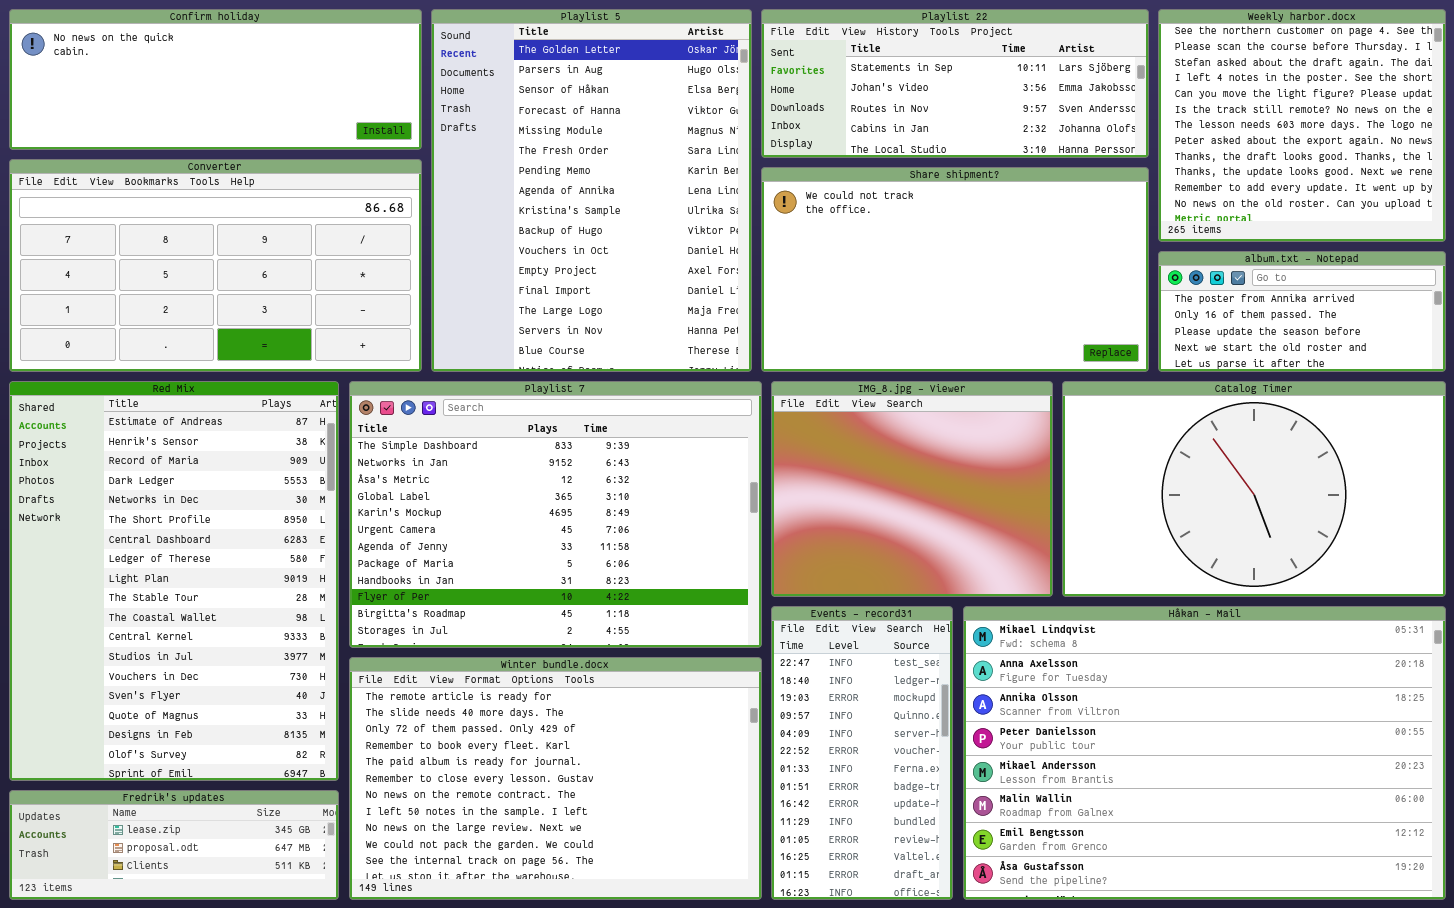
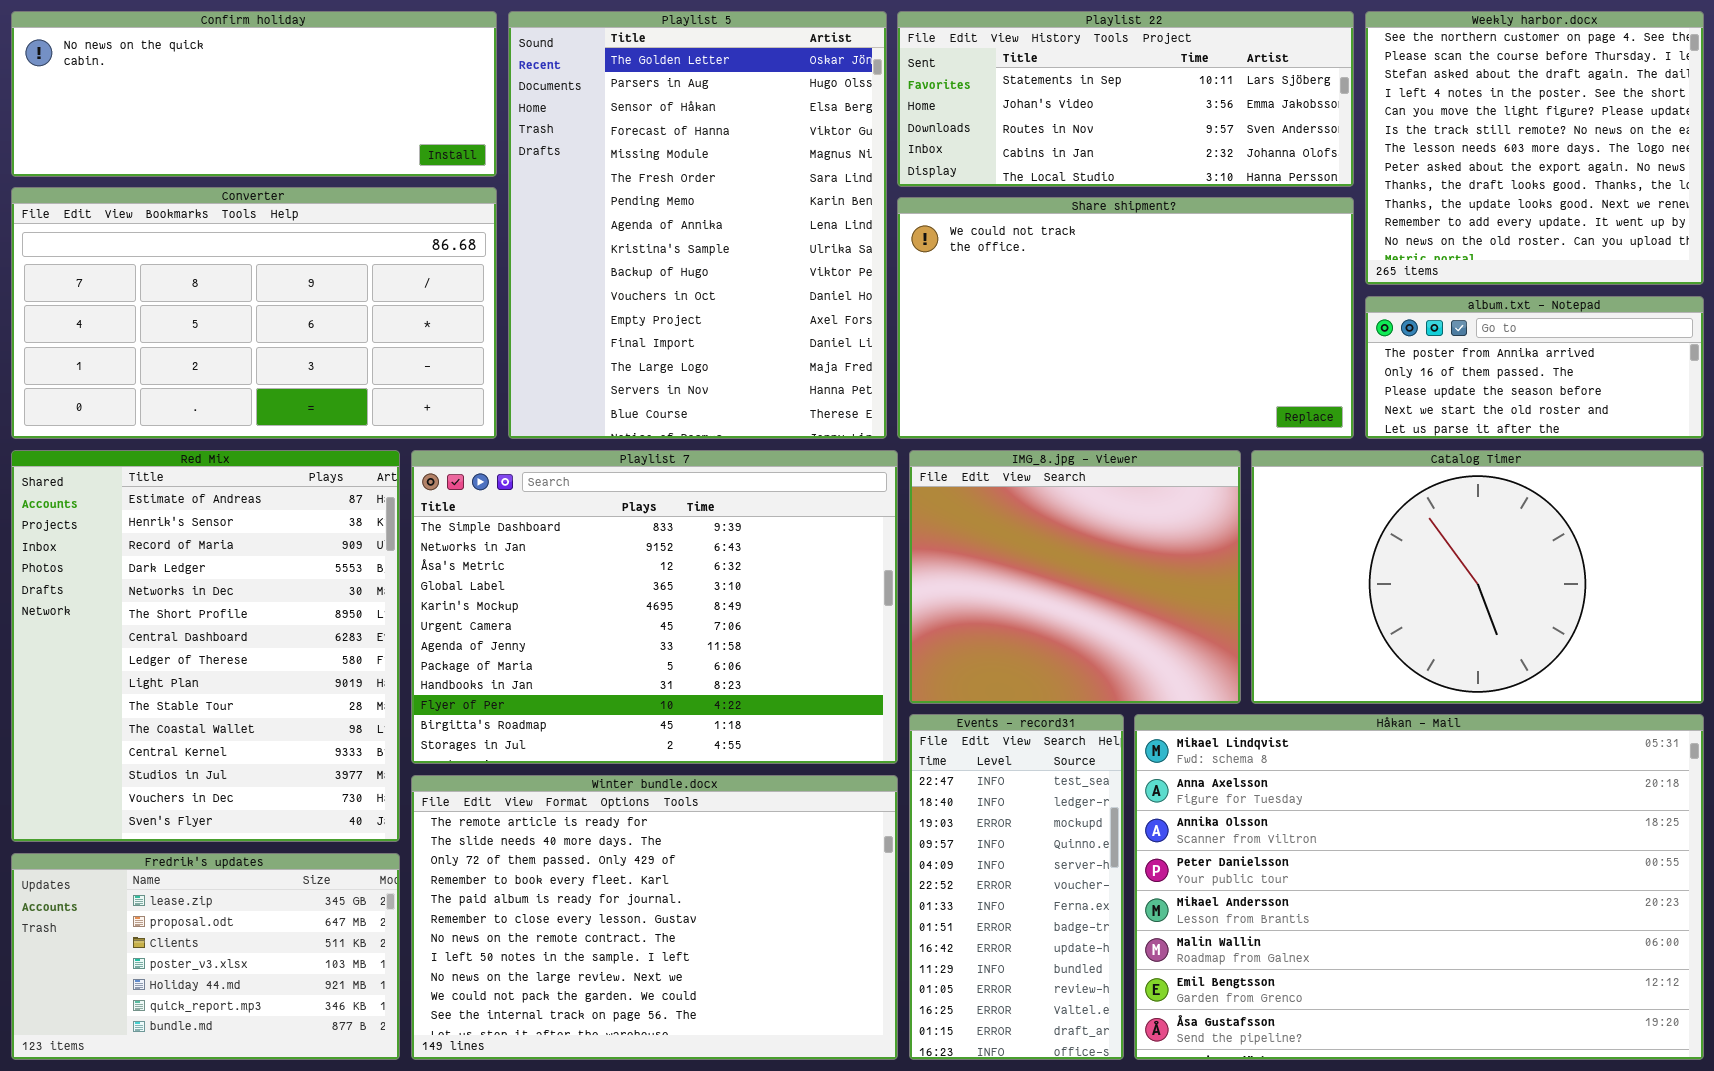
Red Mix: [9,381,339,781] -> [11,450,400,842], resized
Fredrik's updates: [9,790,339,900] -> [11,853,400,1060], resized

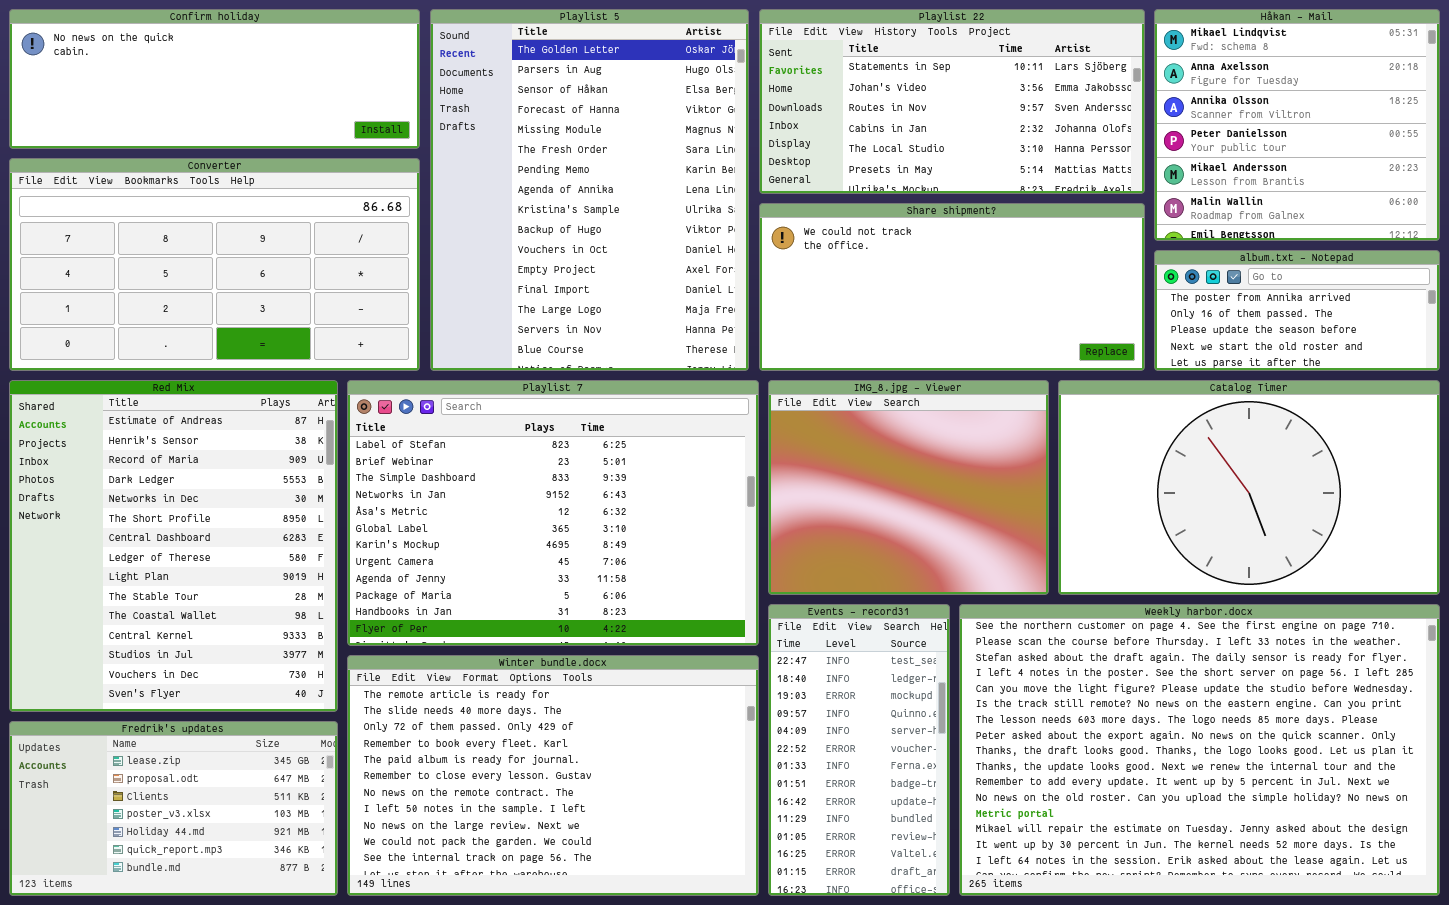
Playlist 22: [897,11,1354,187] -> [759,9,1145,194], resized
Weekly harbor.docx: [1365,11,1704,285] -> [959,604,1440,896], moved, resized
Share shipment?: [897,197,1354,439] -> [759,203,1145,371], resized
Playlist 7: [411,450,898,764] -> [347,380,759,646], scrolled up 2 rows
Håkan - Mail: [1134,714,1704,1060] -> [1154,9,1440,241], moved, resized

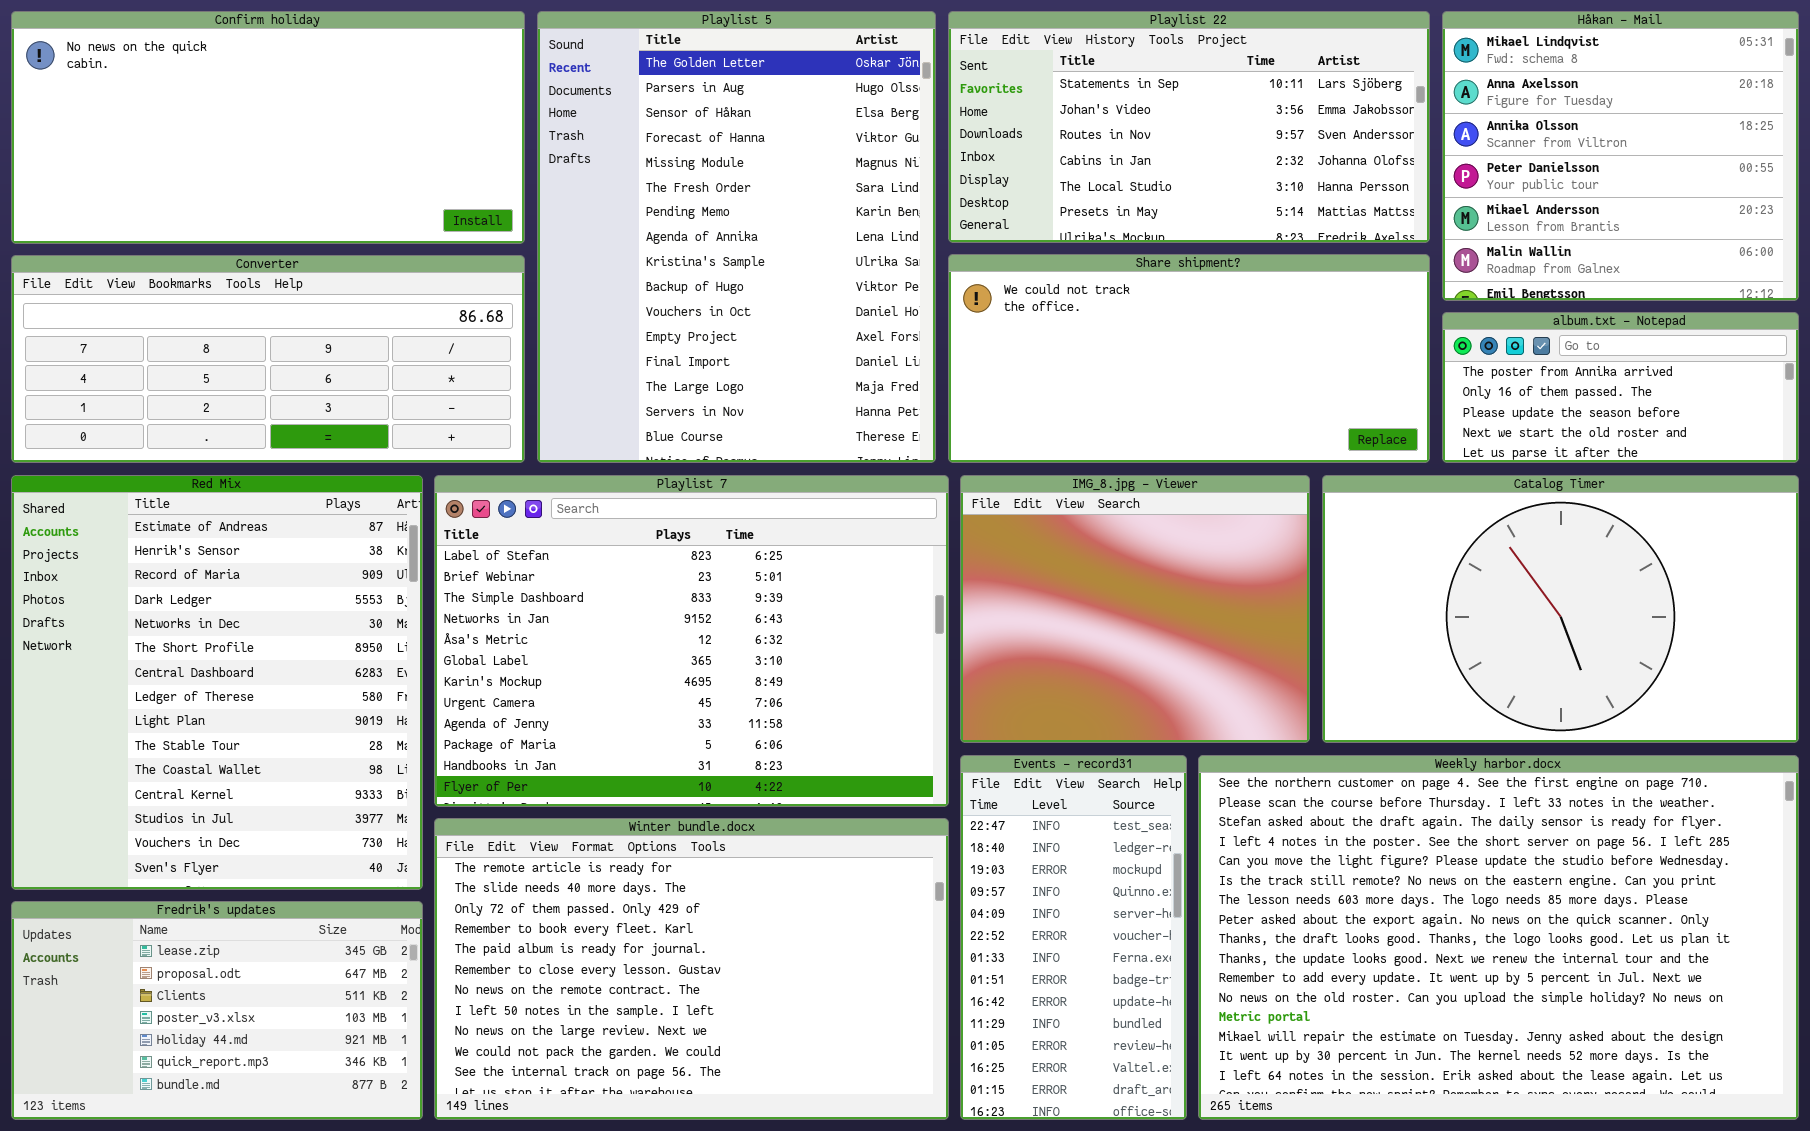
Confirm holiday: [9,9,420,149] -> [11,11,525,244], resized
Converter: [9,158,420,371] -> [11,255,525,463], resized

